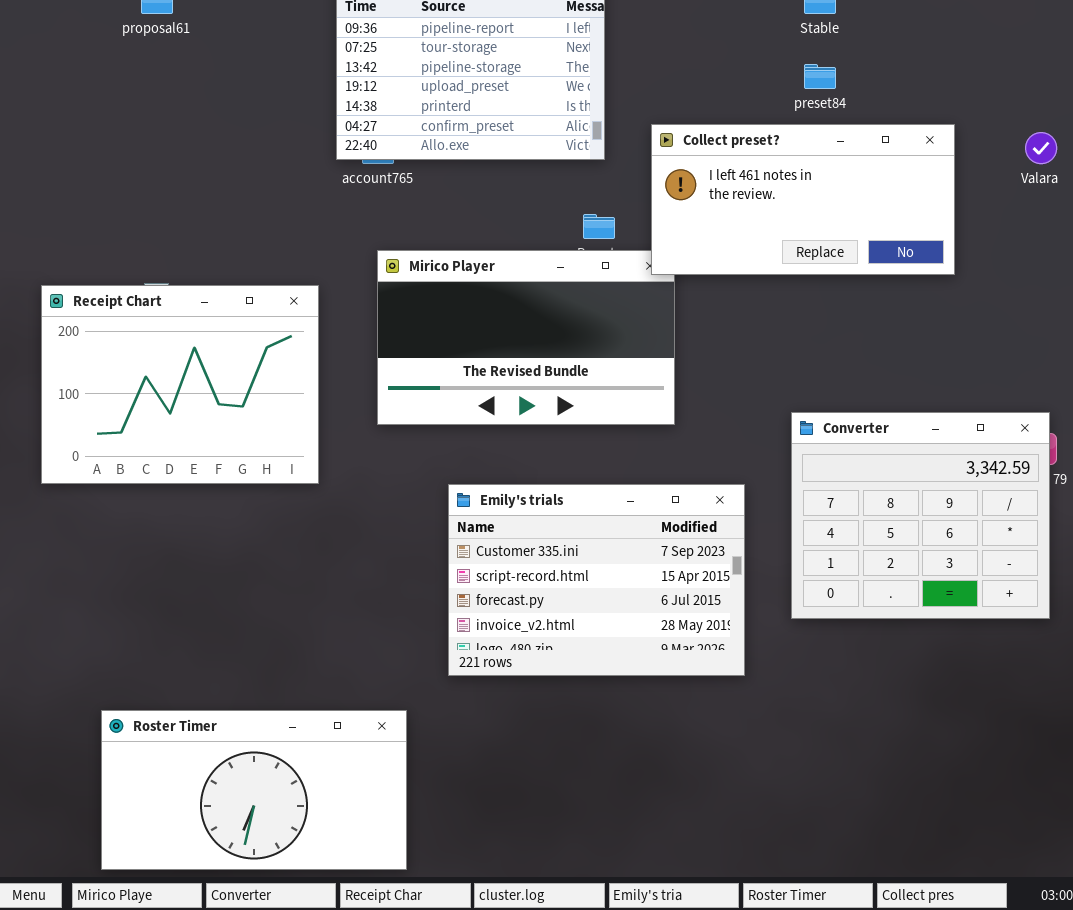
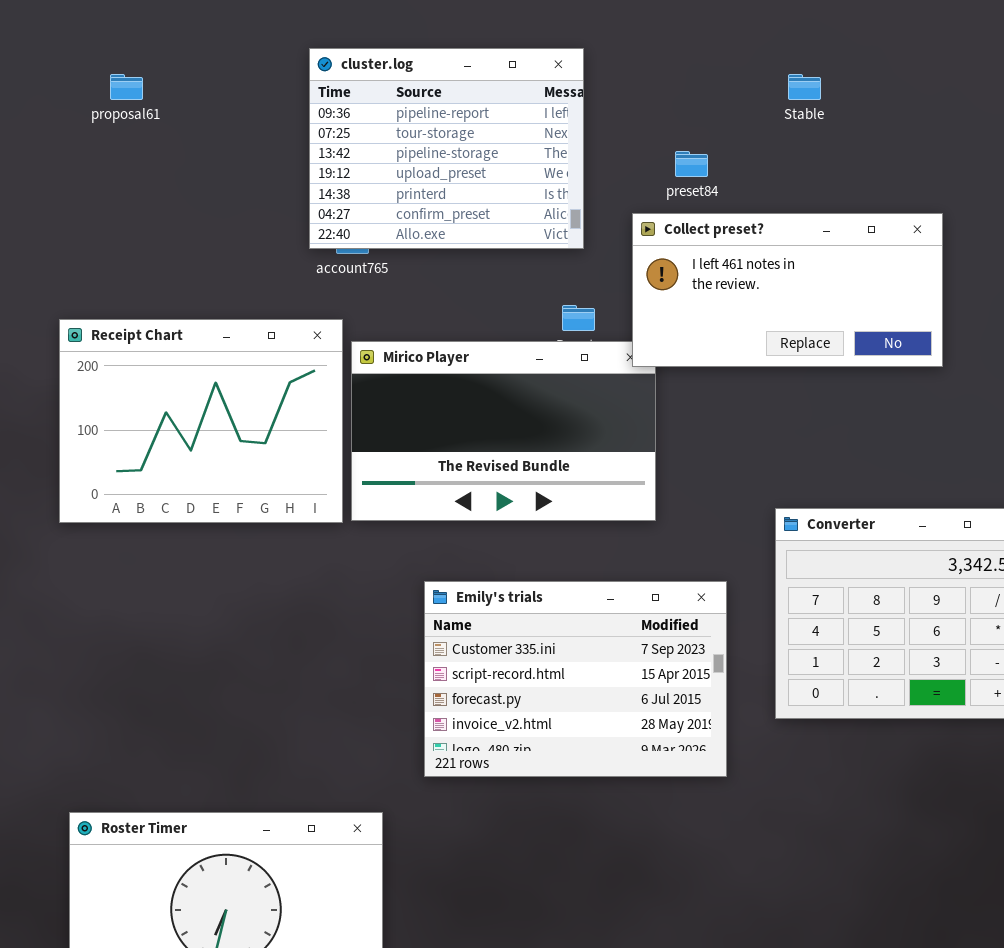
preset84: [804,64,836,89] -> [675,151,708,177], moved
Receipt Chart: [41,285,319,484] -> [59,319,343,523], moved

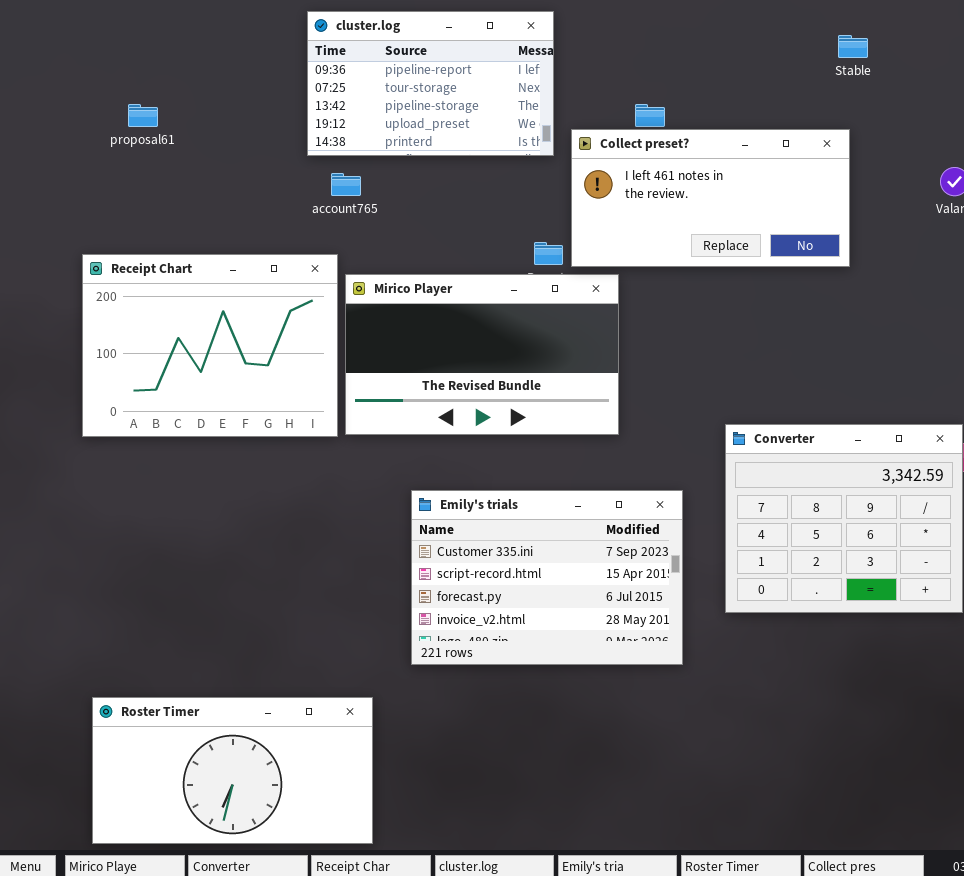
cluster.log: [309,48,584,249] -> [307,11,554,156], resized
proposal61: [110,74,143,100] -> [128,104,158,127], moved
Stable: [788,74,821,100] -> [838,35,868,58], moved
Collect preset?: [632,213,943,367] -> [571,129,850,267], moved

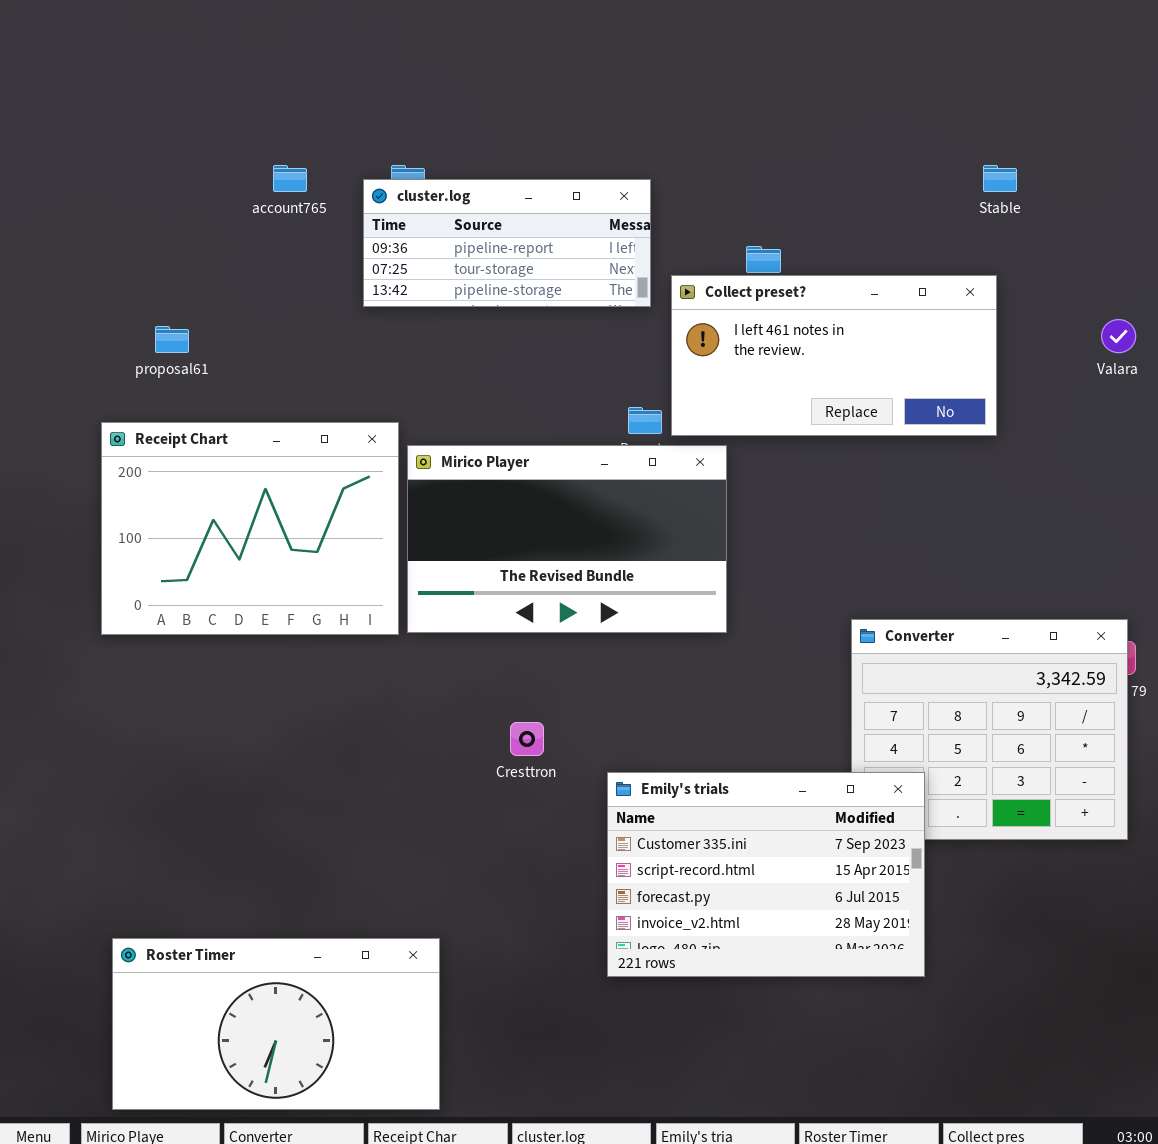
cluster.log: [307,11,554,156] -> [363,179,651,307], resized
proposal61: [128,104,158,127] -> [155,326,189,353], moved
account765: [331,173,361,196] -> [273,165,307,192], moved
Emily's trials: [411,490,683,665] -> [607,772,925,977], moved

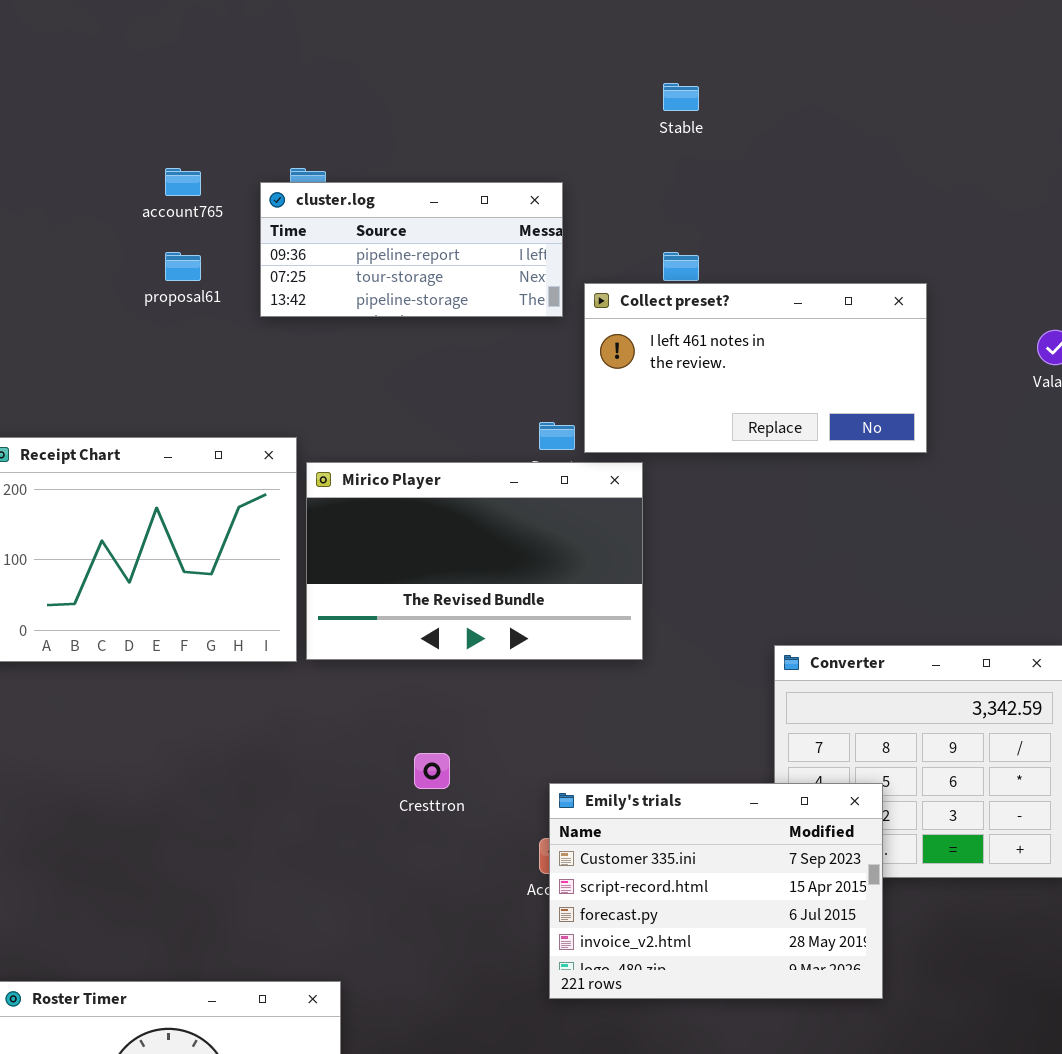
Stable: [983,165,1017,192] -> [663,83,699,111], moved
proposal61: [155,326,189,353] -> [165,252,201,281], moved
Emily's trials: [607,772,925,977] -> [549,783,883,999], moved

